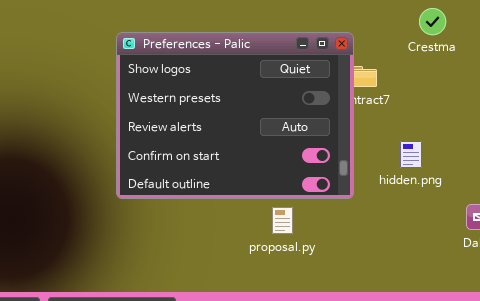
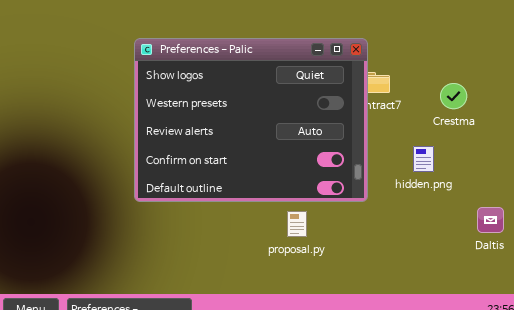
Crestma: [419,8,446,35] -> [440,83,467,109], moved

